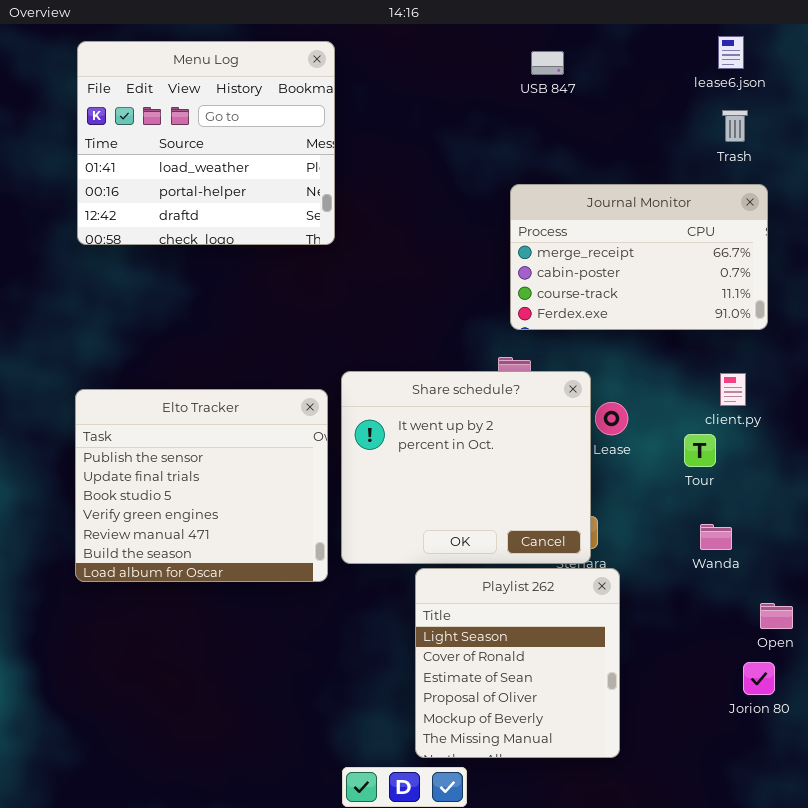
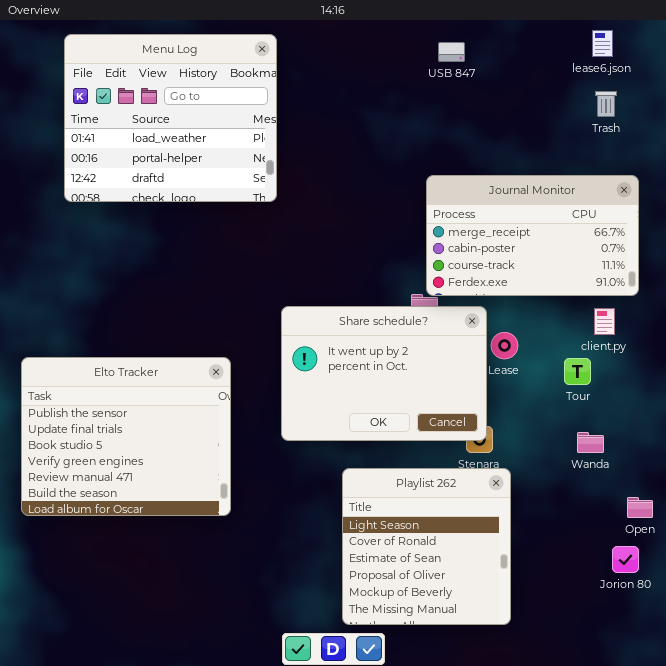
Journal Monitor: [510,184,768,330] -> [426,175,639,296], moved
Share schedule?: [341,371,591,564] -> [281,306,487,441], resized
Elto Tracker: [75,389,328,582] -> [21,357,231,516], moved

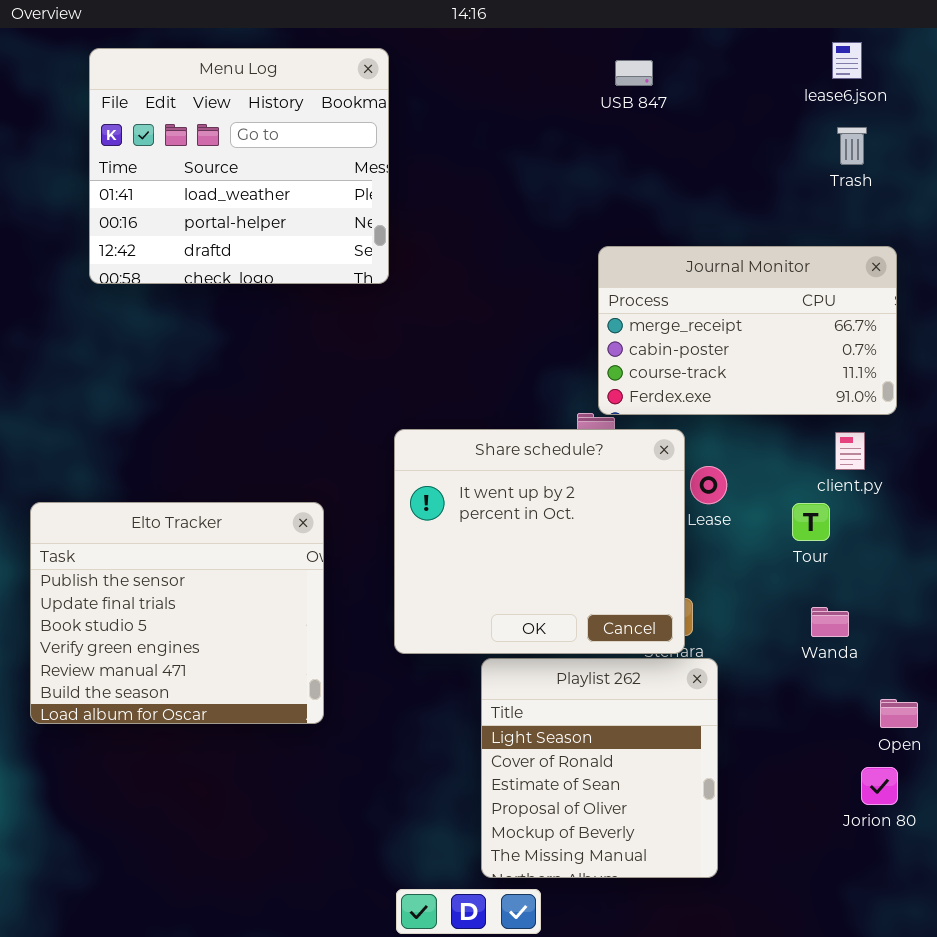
Share schedule?: [281,306,487,441] -> [394,429,685,654], resized

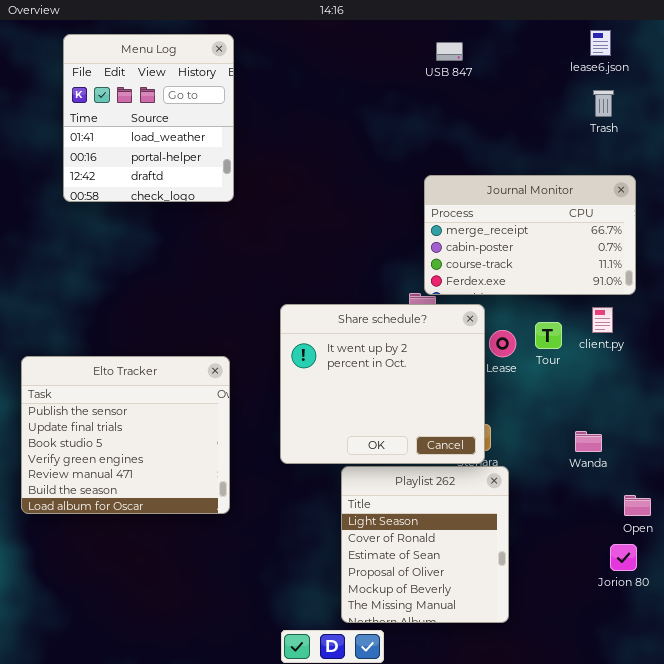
Menu Log: [89,48,389,284] -> [63,34,234,202], resized
Tour: [792,503,830,541] -> [535,322,562,349], moved

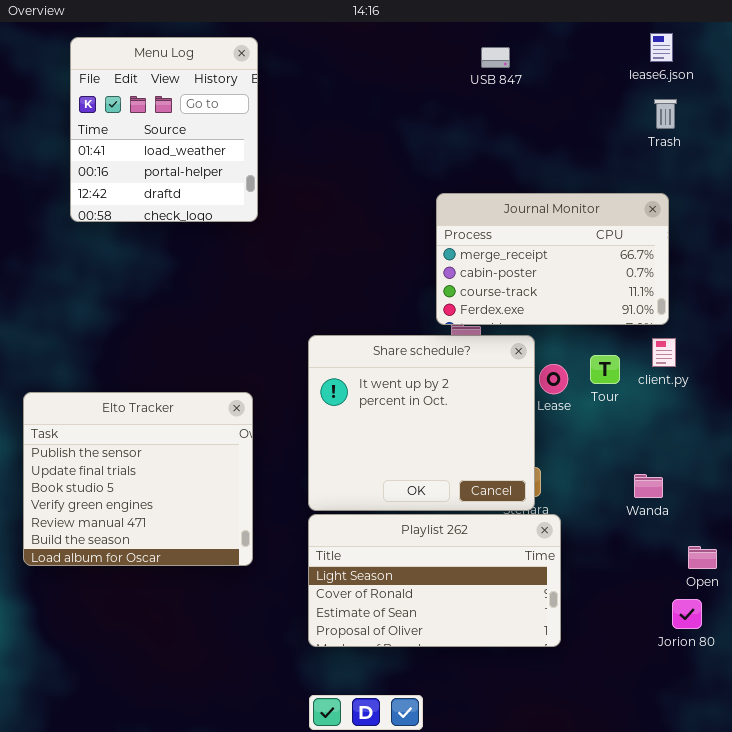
Journal Monitor: [424,175,636,295] -> [436,193,669,325], moved
Playlist 262: [341,466,509,623] -> [308,514,561,647], resized

